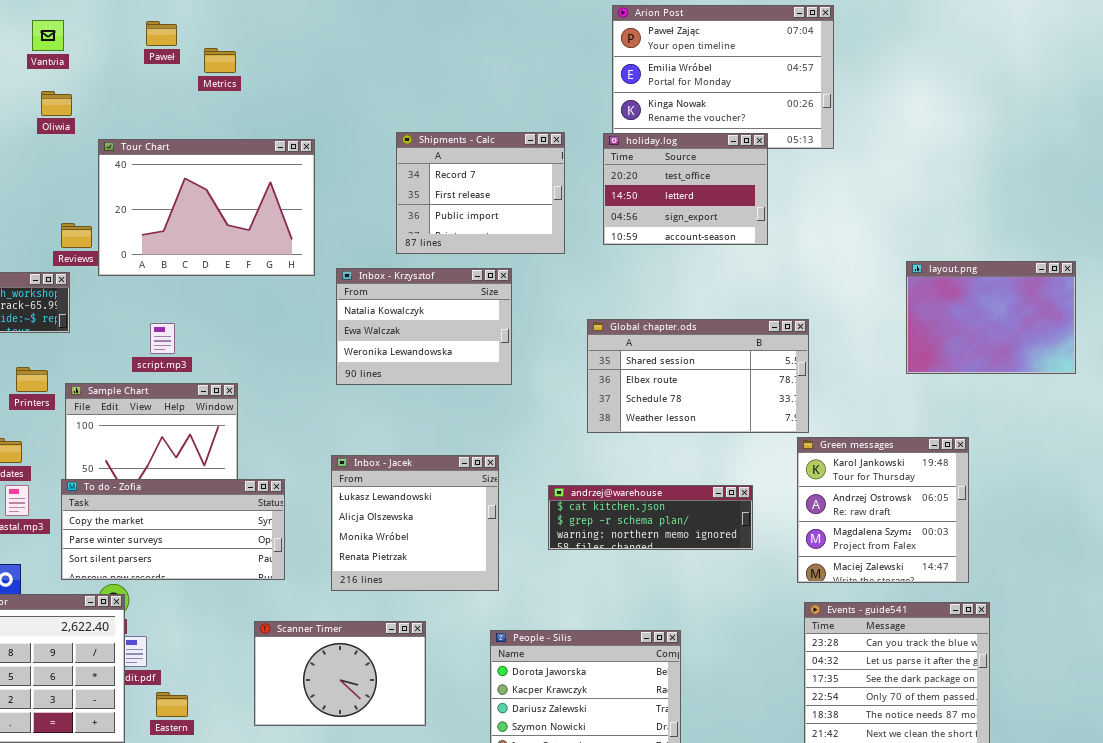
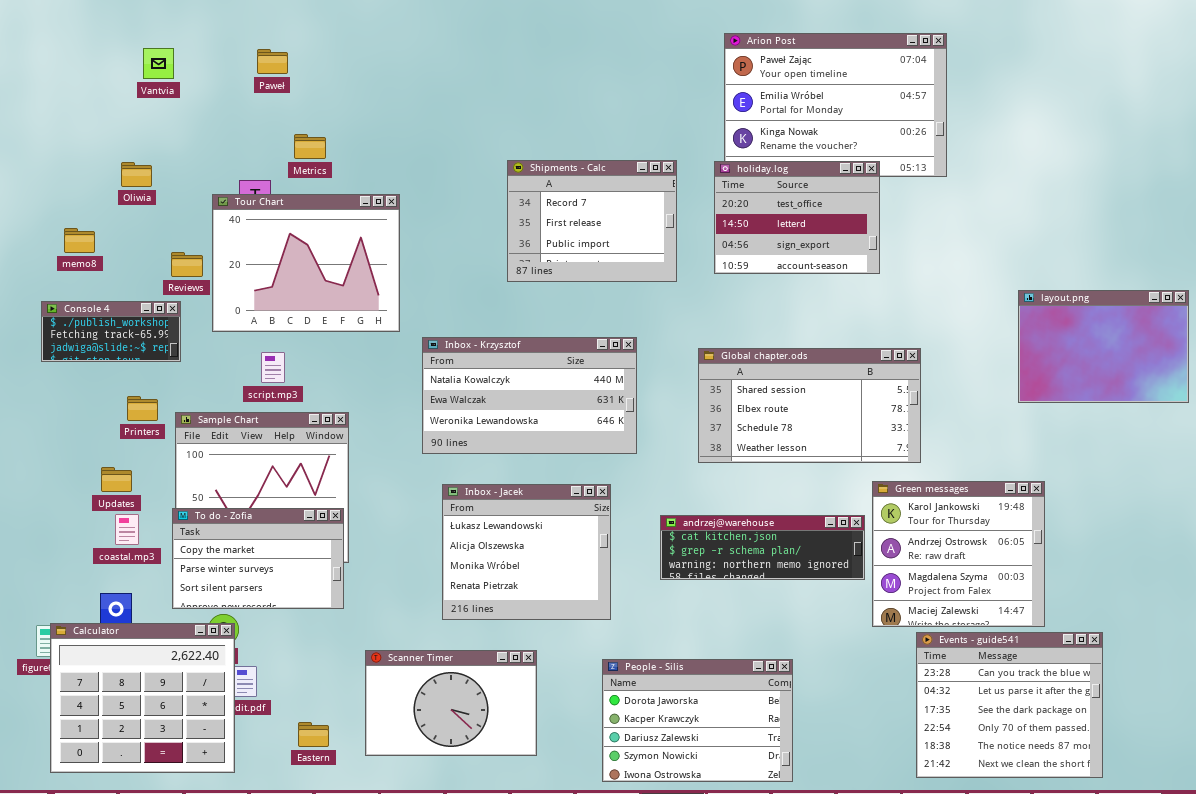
Metrics: [204,48,236,73] -> [294,134,326,159], moved
Oliwia: [41,91,72,116] -> [121,162,152,187], moved
Tour Chart: [98,139,315,276] -> [212,194,400,332], moved, resized
Inbox - Krzysztof: [336,268,512,385] -> [422,337,637,454], moved, resized
Green messages: [797,437,969,583] -> [872,481,1045,627], moved
To do - Zofia: [61,479,285,580] -> [172,508,344,609], resized
Eastern: [156,692,188,717] -> [298,722,329,747], moved

